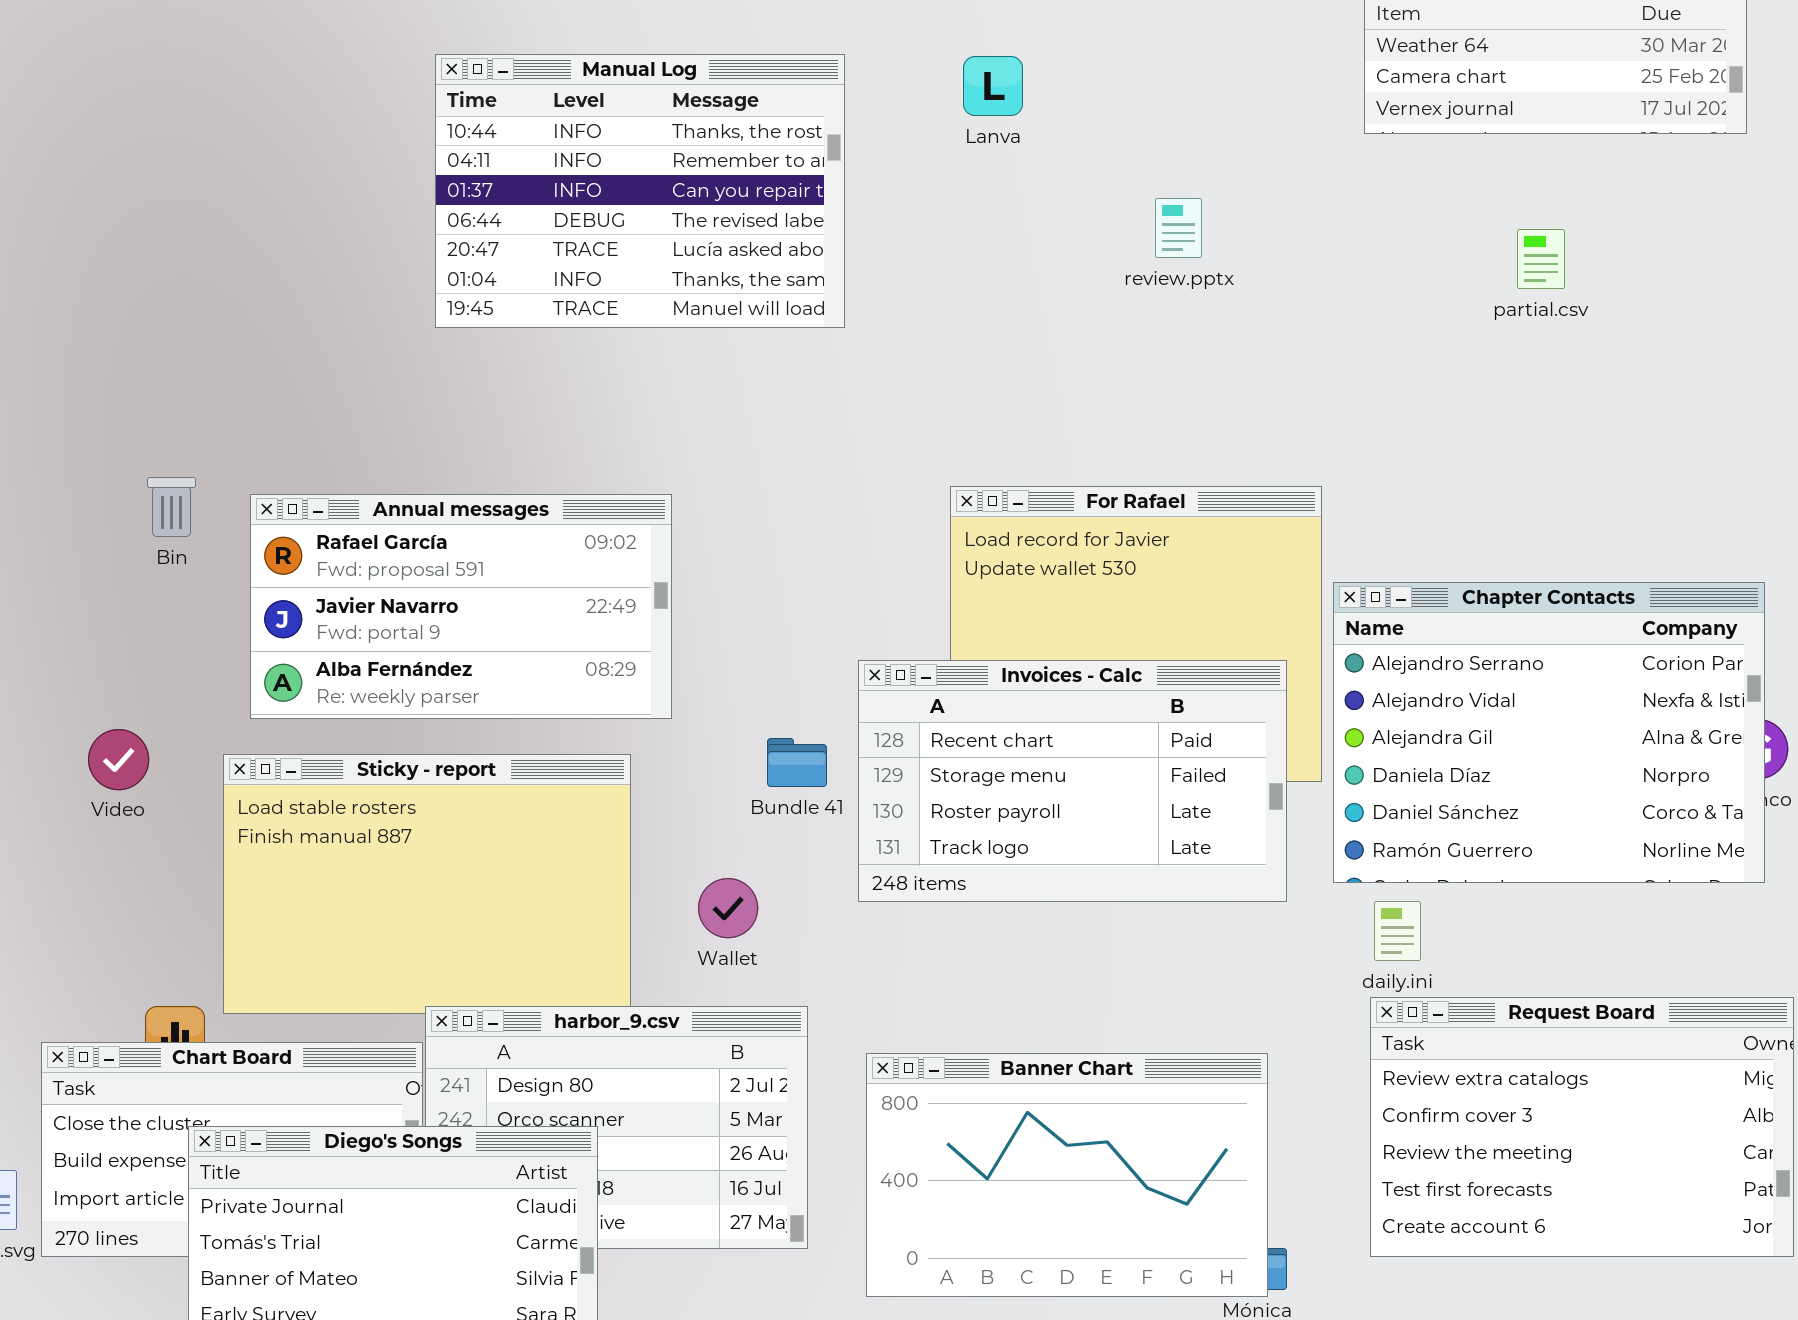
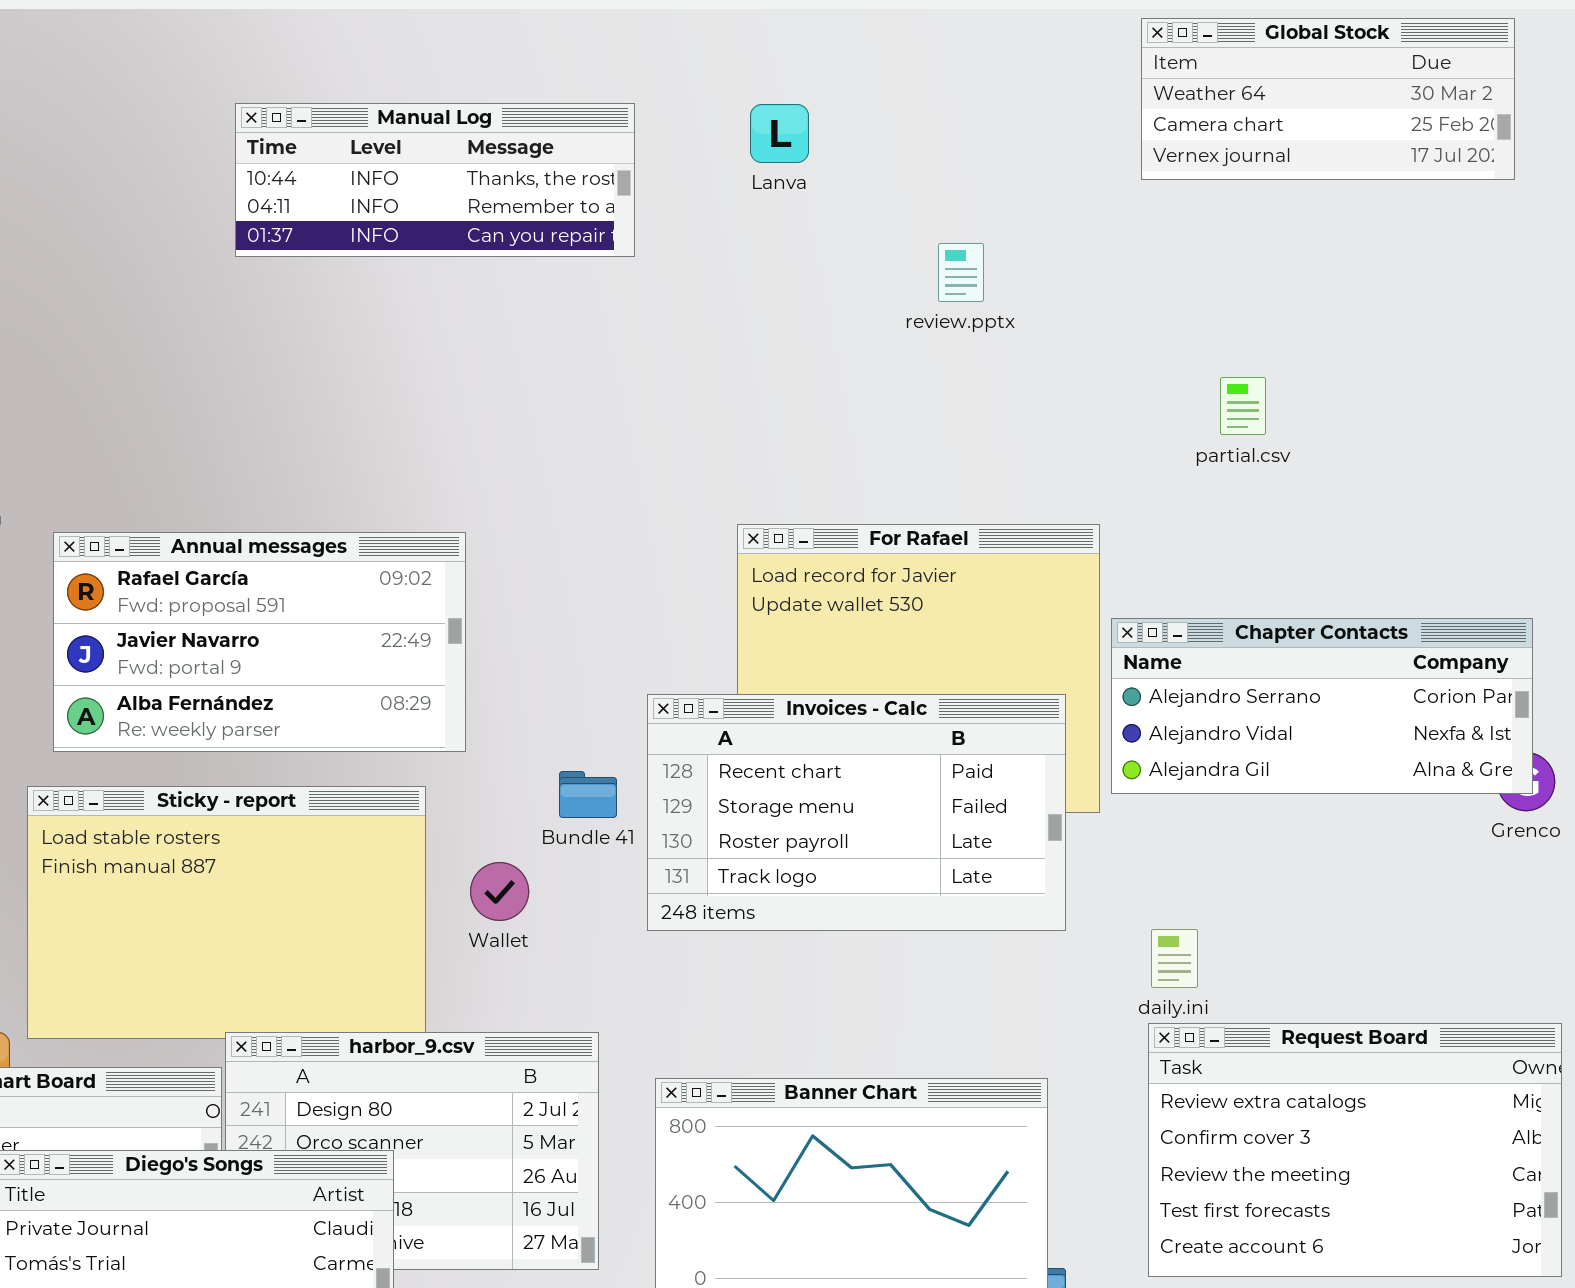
Manual Log: [435,54,845,328] -> [235,103,635,257], resized
partial.csv: [1517,229,1565,289] -> [1220,377,1266,435], moved
Chapter Contacts: [1333,582,1765,883] -> [1111,618,1533,794], resized
Wallet: [698,878,758,938] -> [470,862,529,921], moved

